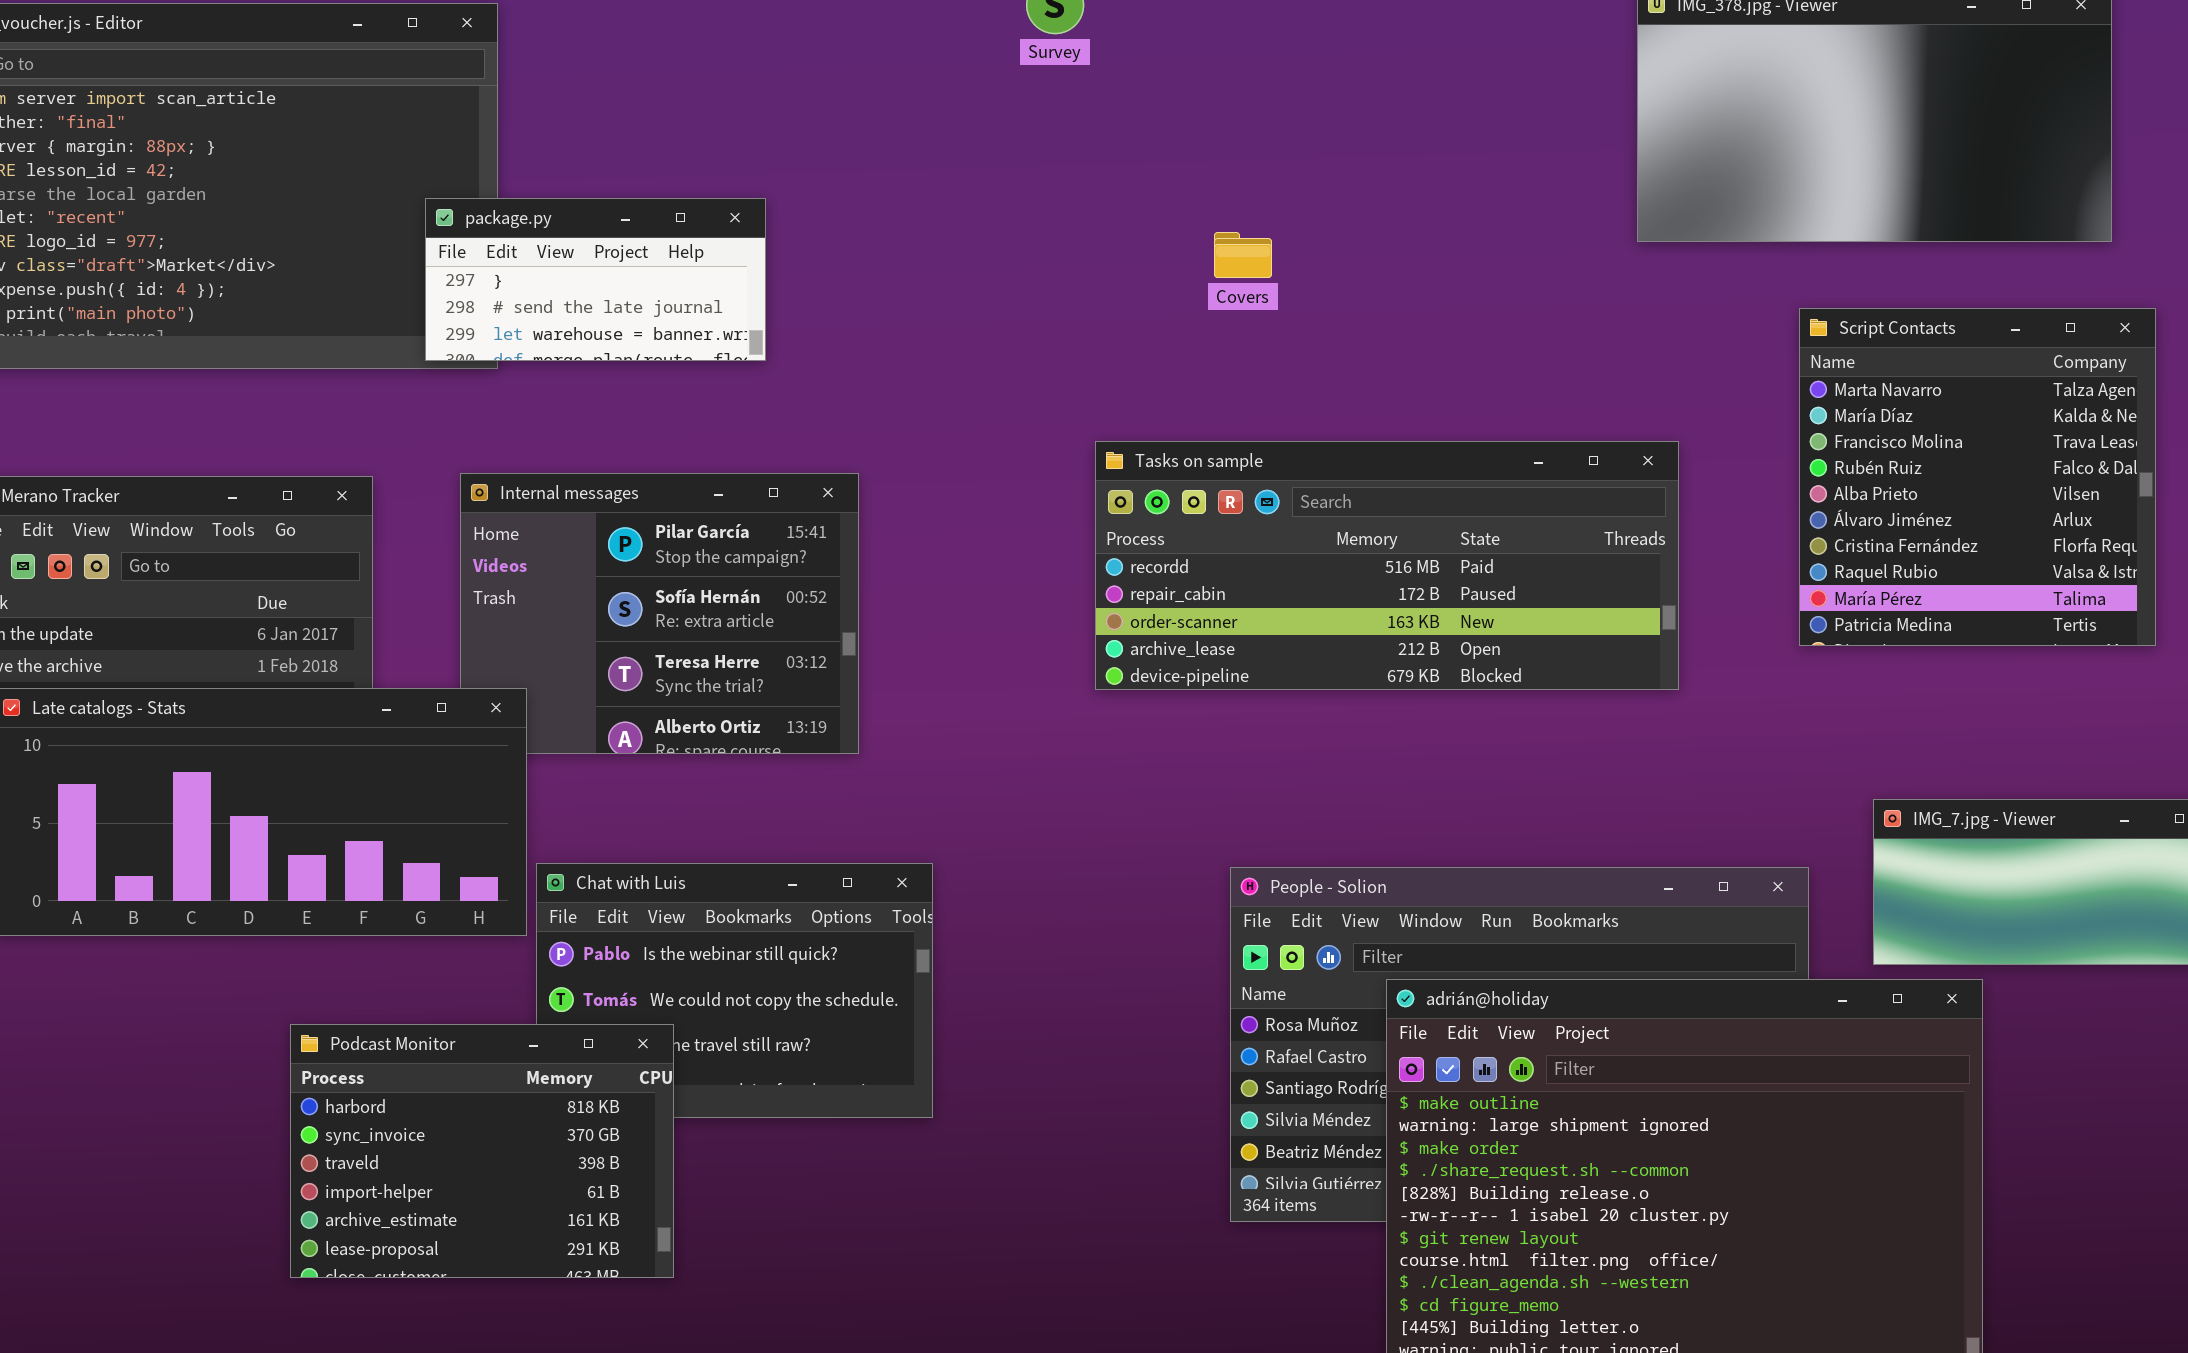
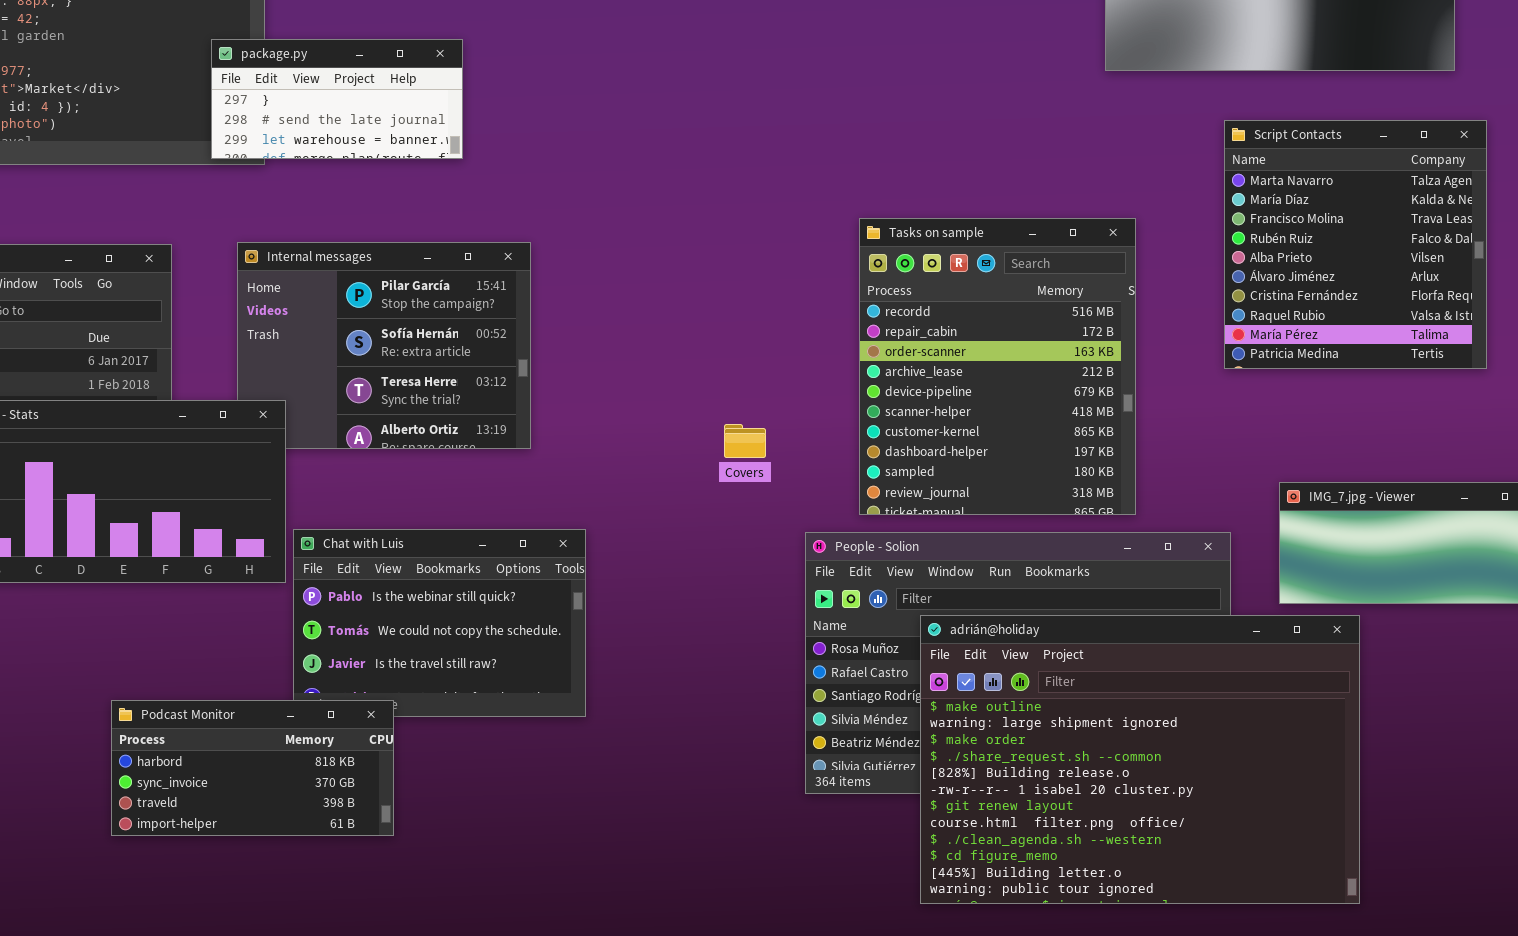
Covers: [1214,232,1272,278] -> [724,424,766,458], moved
Tasks on sample: [1095,441,1679,690] -> [859,218,1136,515], resized
Podcast Monitor: [290,1024,674,1278] -> [111,700,394,836], resized

